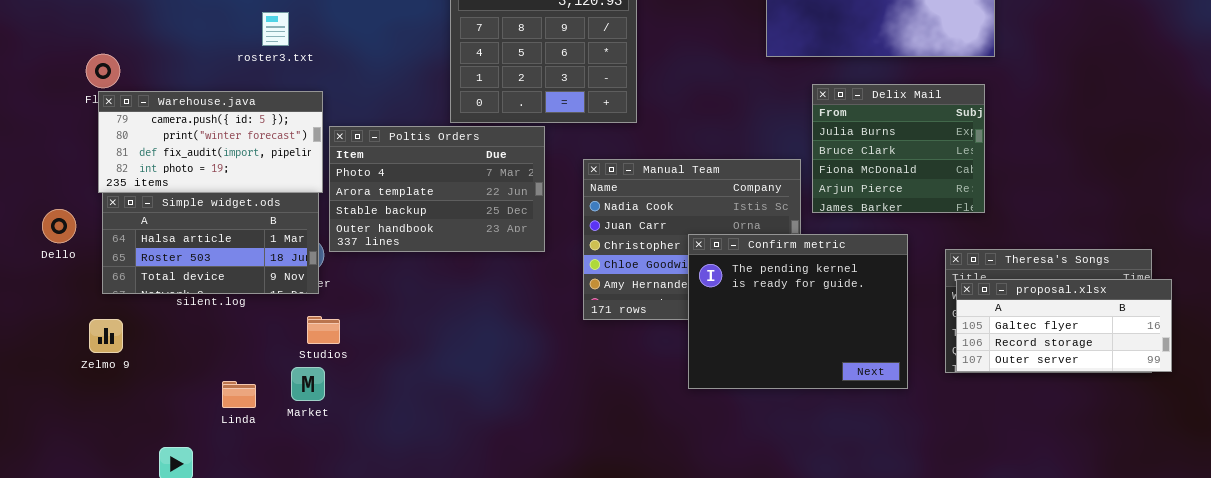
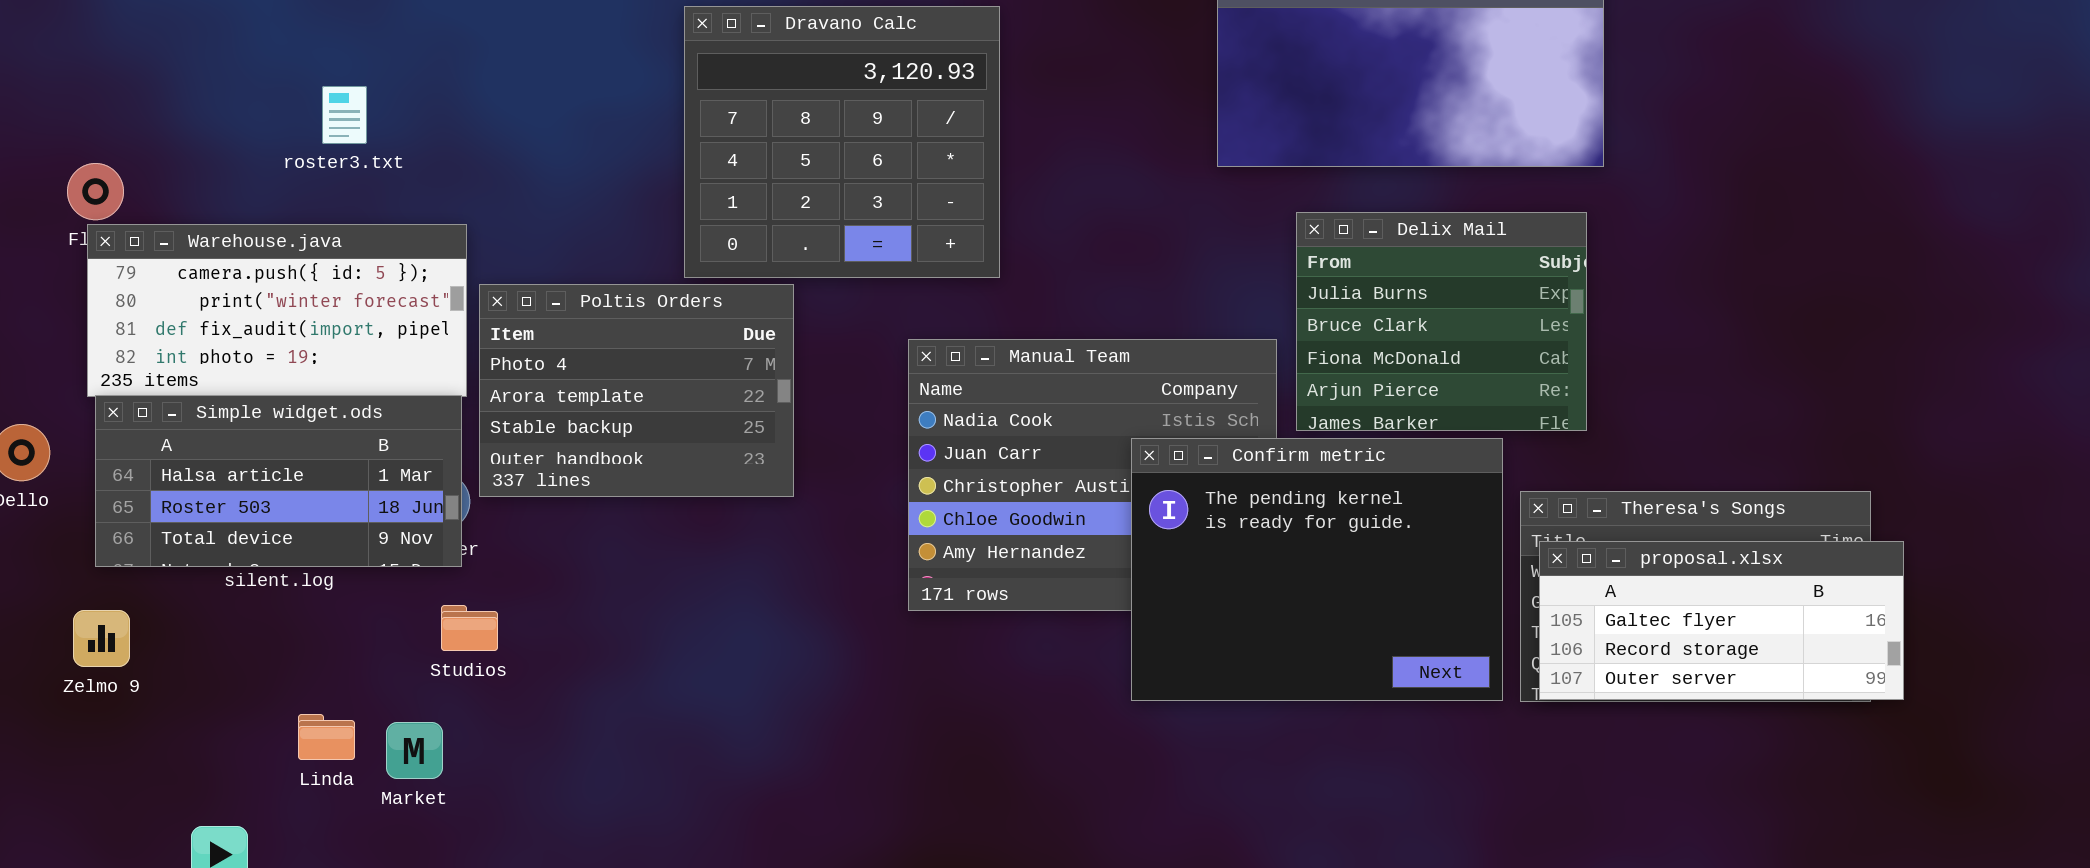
roster3.txt: [262,12,289,46] -> [322,86,367,144], moved
Poltis Orders: [329,126,545,252] -> [479,284,794,497], resized
Confirm metric: [688,234,908,389] -> [1131,438,1503,701], moved
Market: [291,367,325,401] -> [386,722,443,779], moved

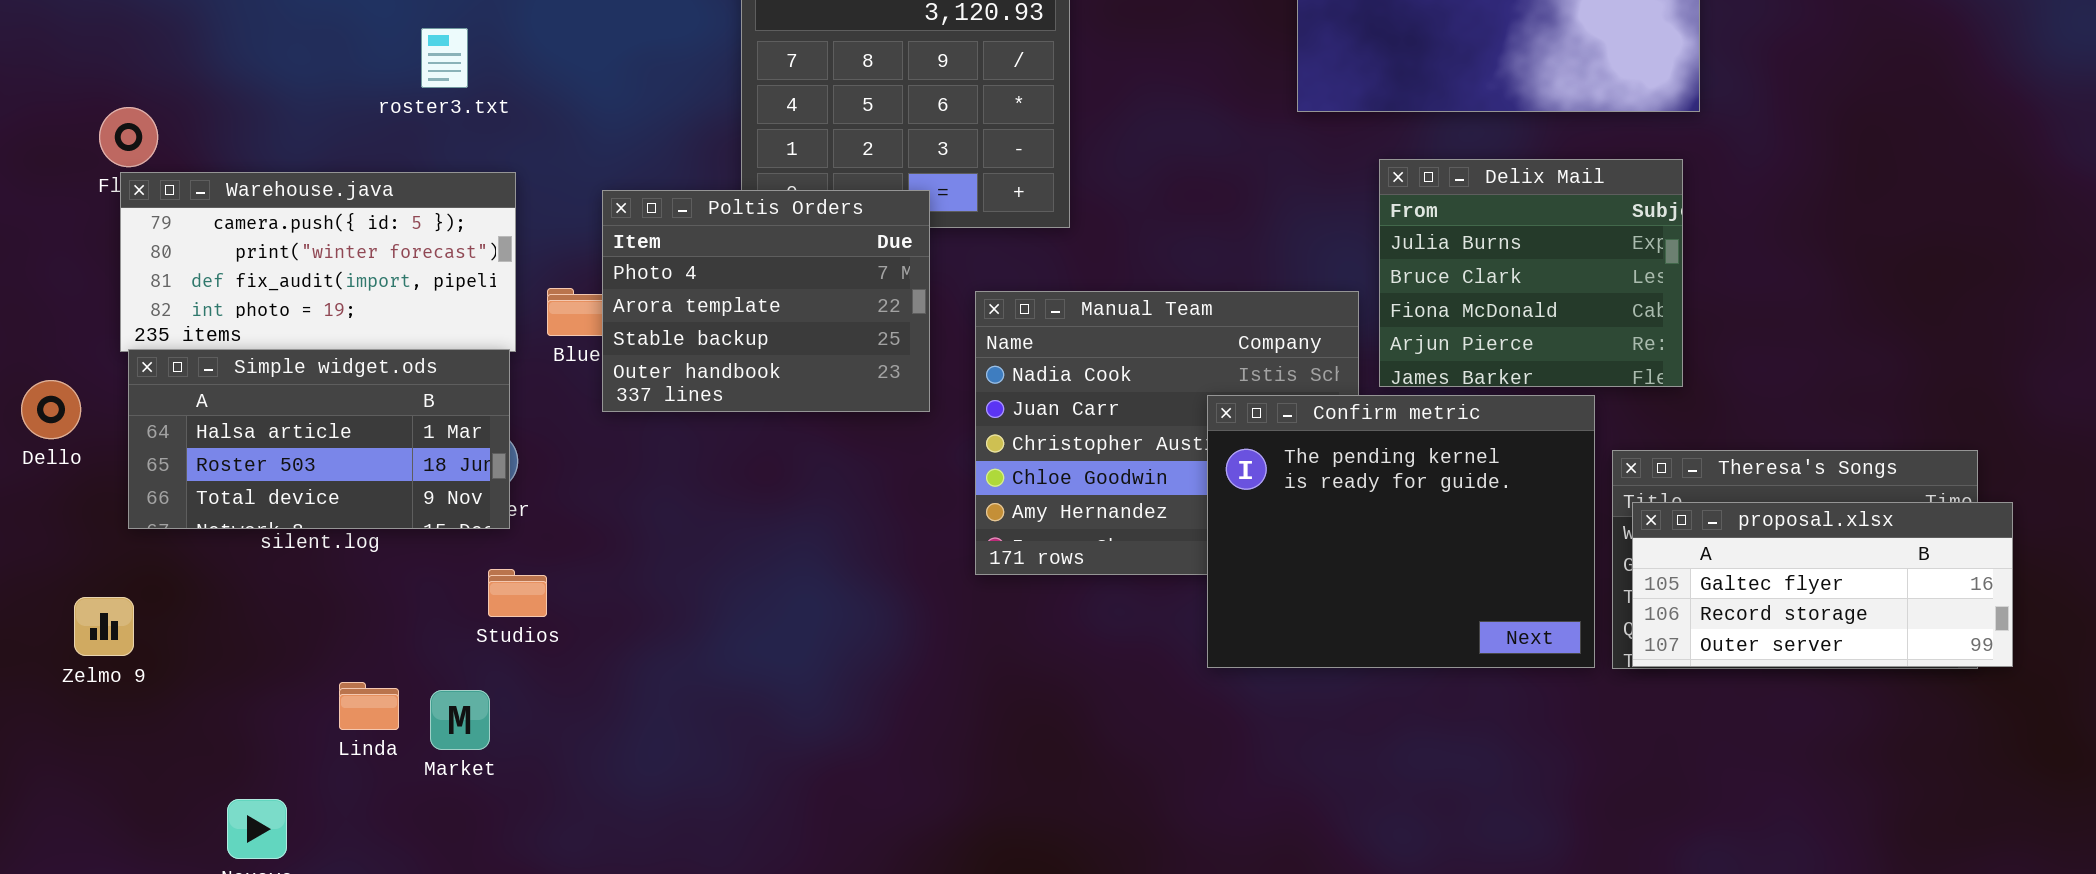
roster3.txt: [322,86,367,144] -> [421,28,468,88], moved
Poltis Orders: [479,284,794,497] -> [602,190,930,412], moved
Zelmo 9: [73,610,130,667] -> [74,597,134,656], moved

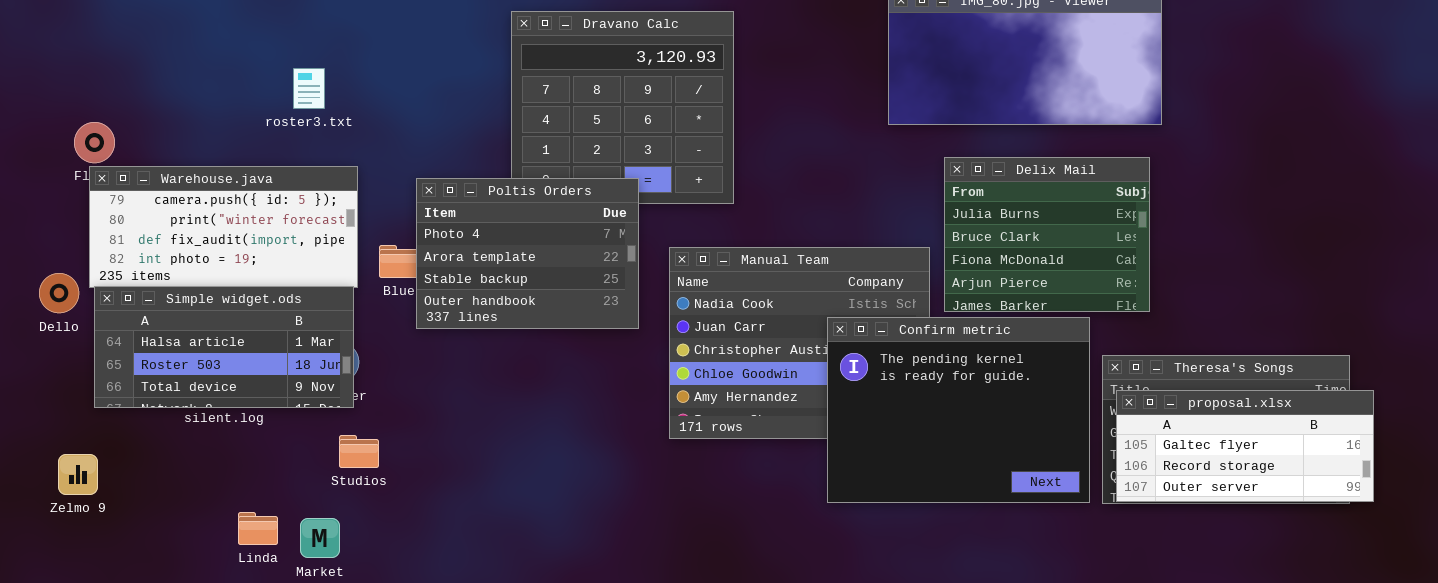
Dello: [21,380,81,439] -> [39,273,79,313], moved

